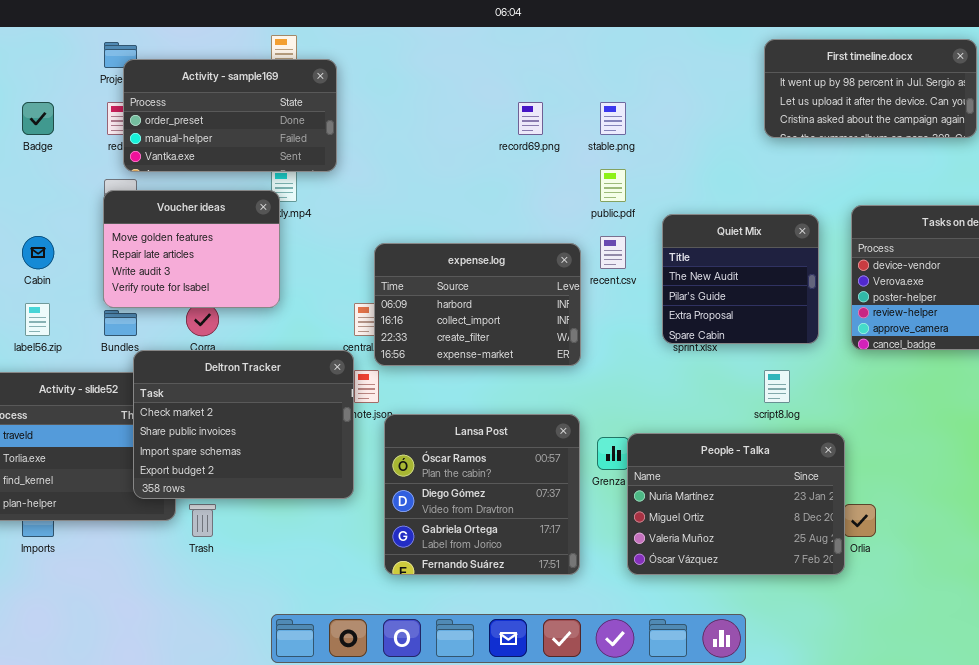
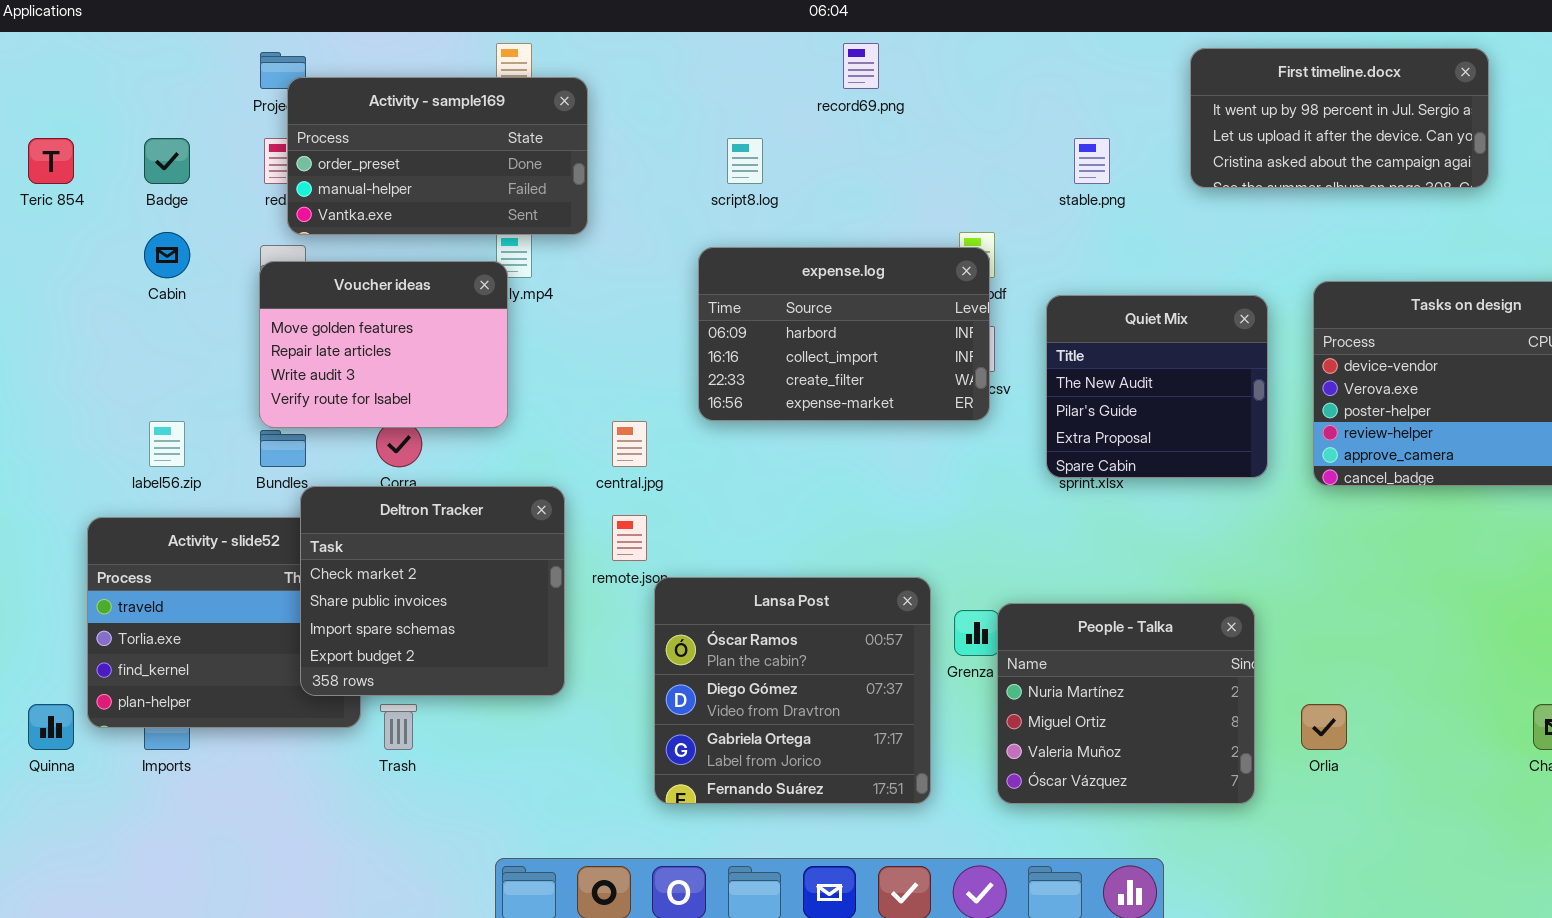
record69.png: [518,102,543,135] -> [843,43,879,89], moved
stable.png: [600,102,626,135] -> [1074,138,1110,184], moved
Cabin: [22,236,54,269] -> [144,232,190,278], moved
expense.log: [374,243,581,366] -> [698,247,990,421], moved
Deltron Tracker: [133,350,354,499] -> [300,486,565,696], resized
script8.log: [764,370,790,403] -> [727,138,763,184], moved
People - Talka: [627,433,845,575] -> [997,603,1255,804], resized

